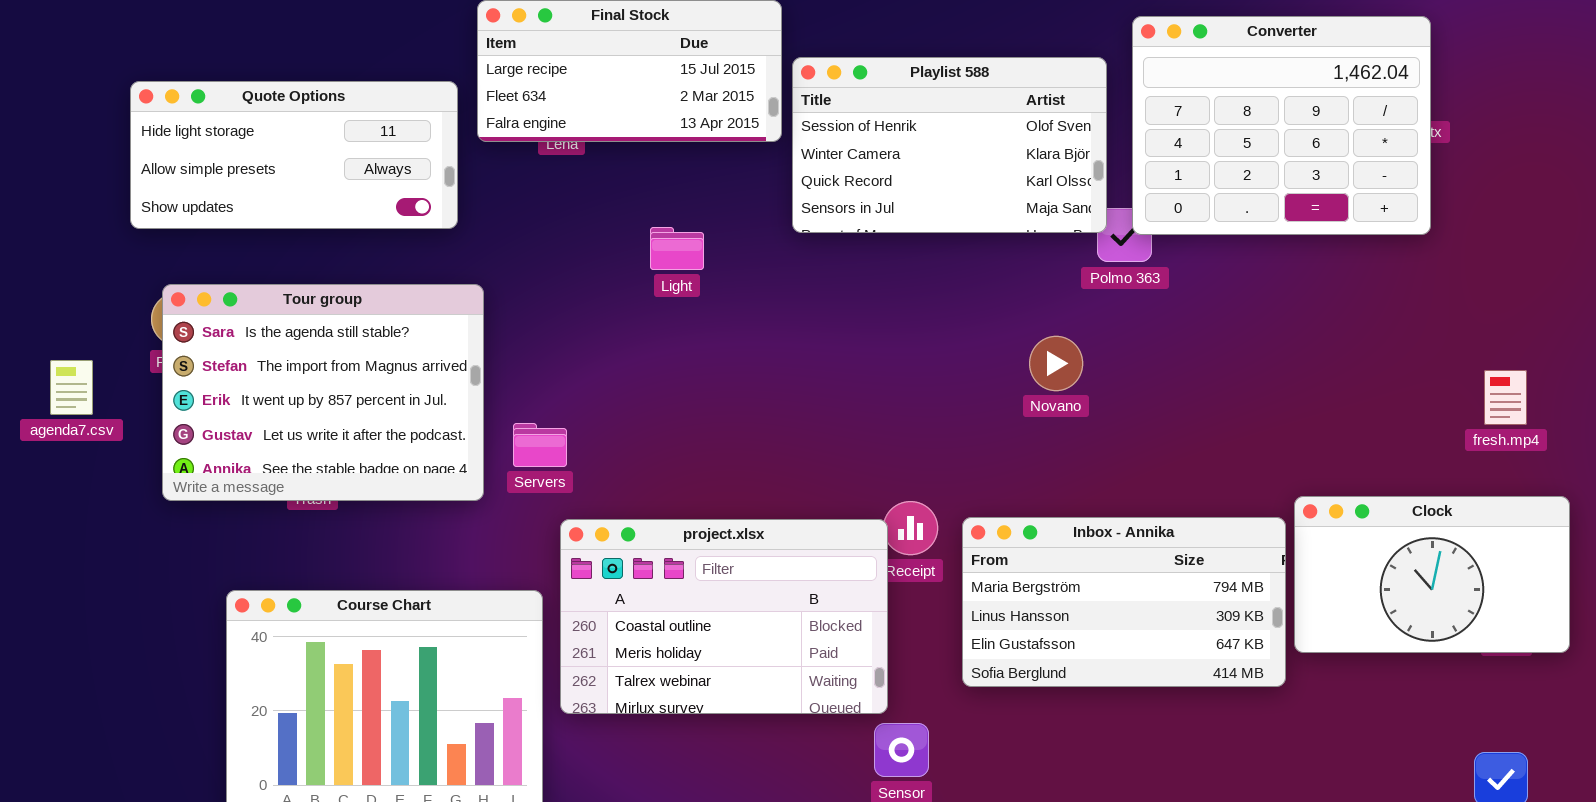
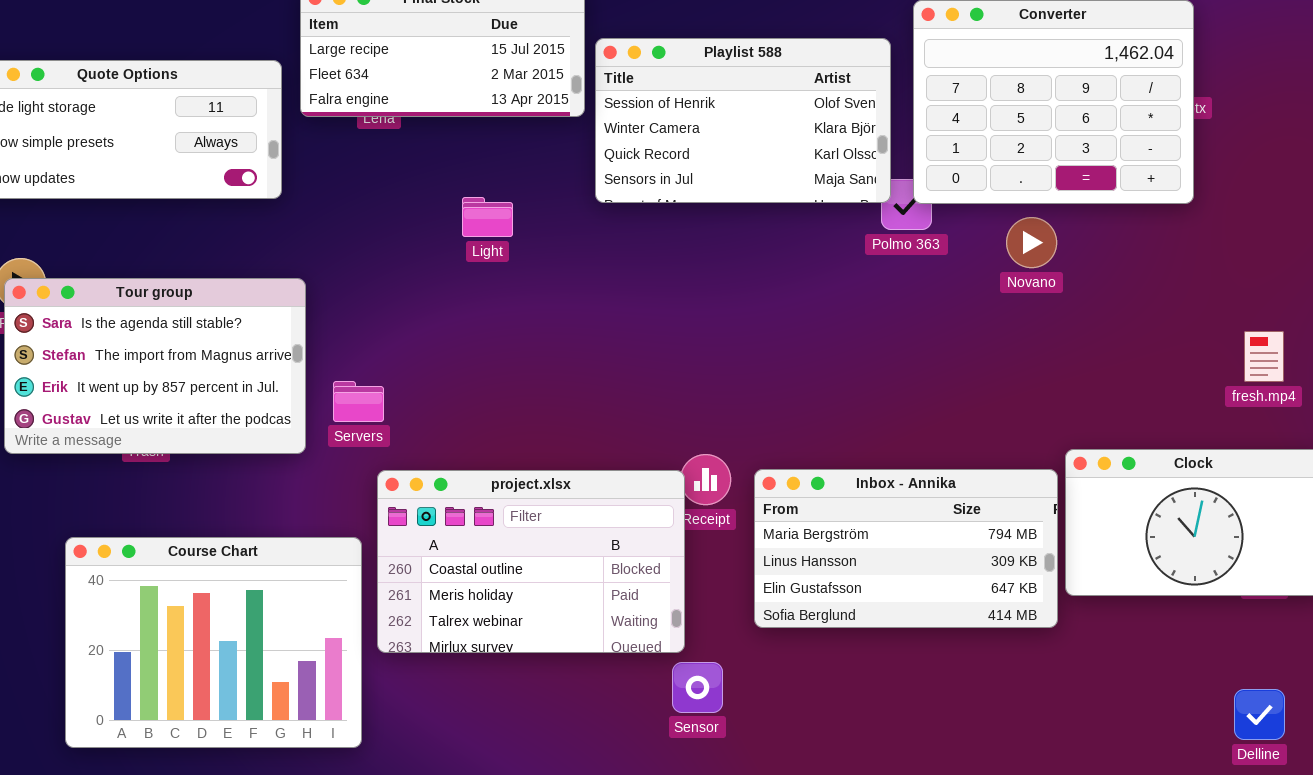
Tour group: [162,284,484,501] -> [4,278,306,454], resized
Novano: [1029,336,1083,391] -> [1006,217,1057,268], moved

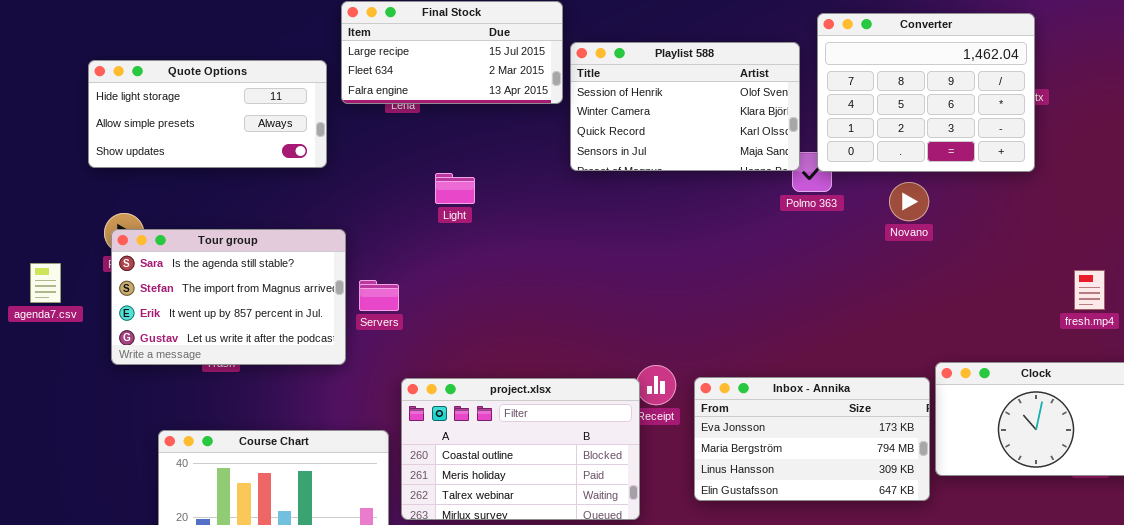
Light: [462,197,513,237] -> [435,173,475,204], moved
Servers: [333,381,384,422] -> [359,280,399,311], moved
Inbox - Annika: [754,469,1058,628] -> [694,377,930,501], scrolled up 1 row

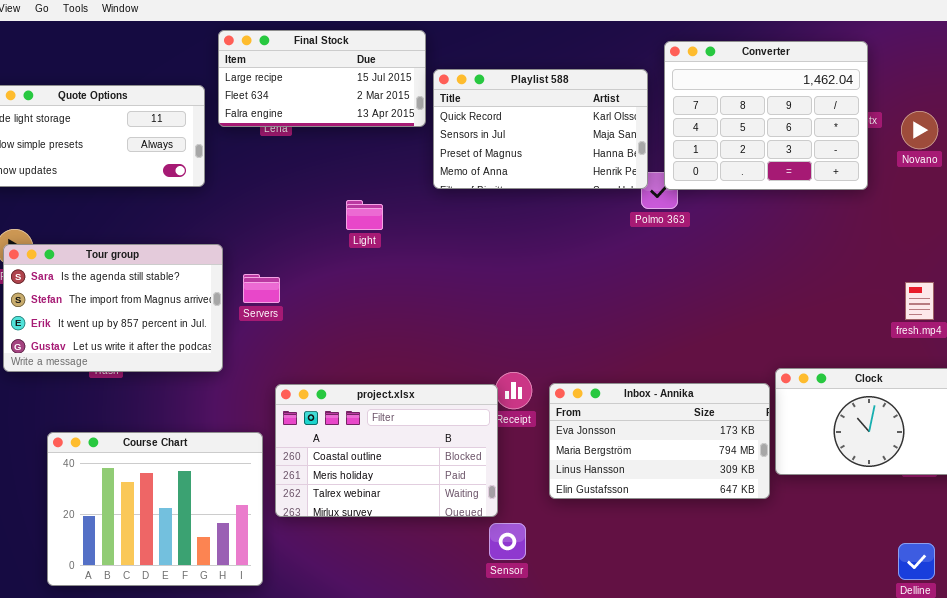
Playlist 588: [570,42,800,171] -> [433,69,648,189], scrolled down 2 rows
Light: [435,173,475,204] -> [346,200,383,230], moved
Novano: [889,182,929,221] -> [901,111,938,149], moved
Servers: [359,280,399,311] -> [243,274,280,303], moved

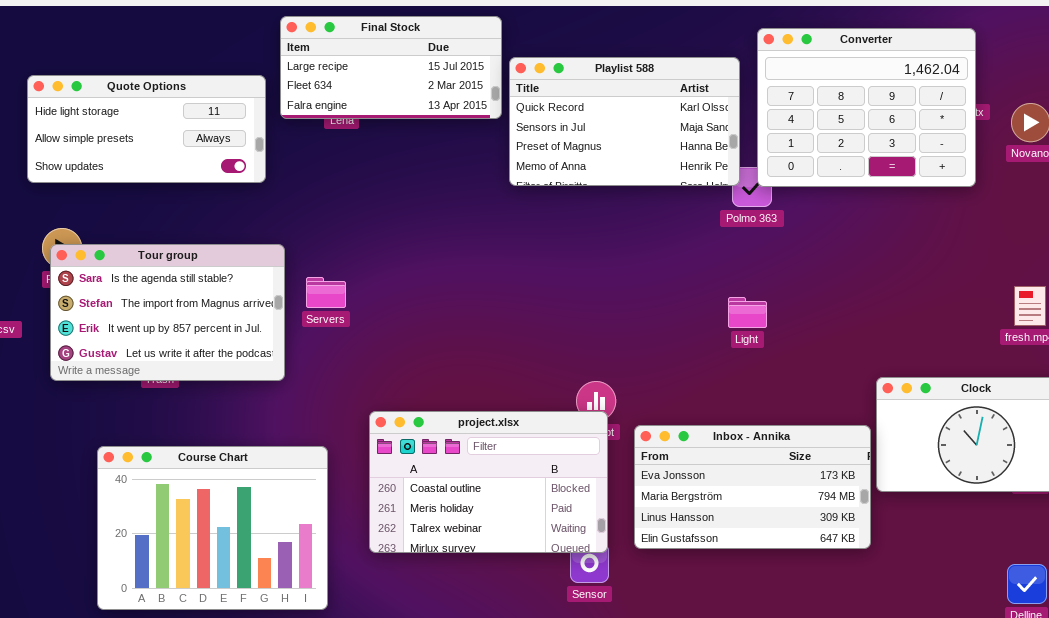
Light: [346,200,383,230] -> [728,297,767,328], moved
Inbox - Annika: [549,383,770,499] -> [634,425,871,549], moved
project.xlsx: [275,384,498,517] -> [369,411,608,553], moved

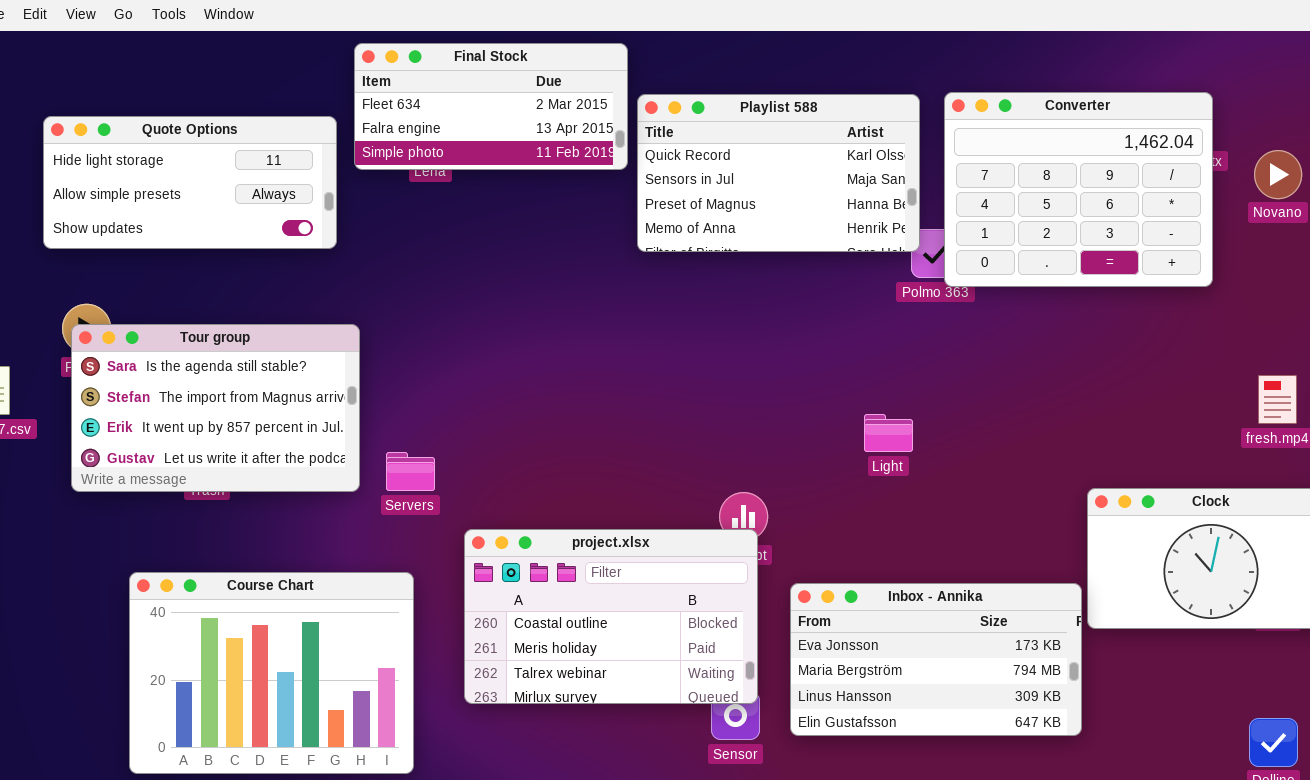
Final Stock: [280,16,502,119] -> [354,43,628,170], scrolled down 1 row
Converter: [757,28,976,187] -> [944,92,1213,287], moved
Servers: [306,277,346,308] -> [386,452,435,491], moved
Light: [728,297,767,328] -> [864,414,913,452], moved
Inbox - Annika: [634,425,871,549] -> [790,583,1082,736], moved

